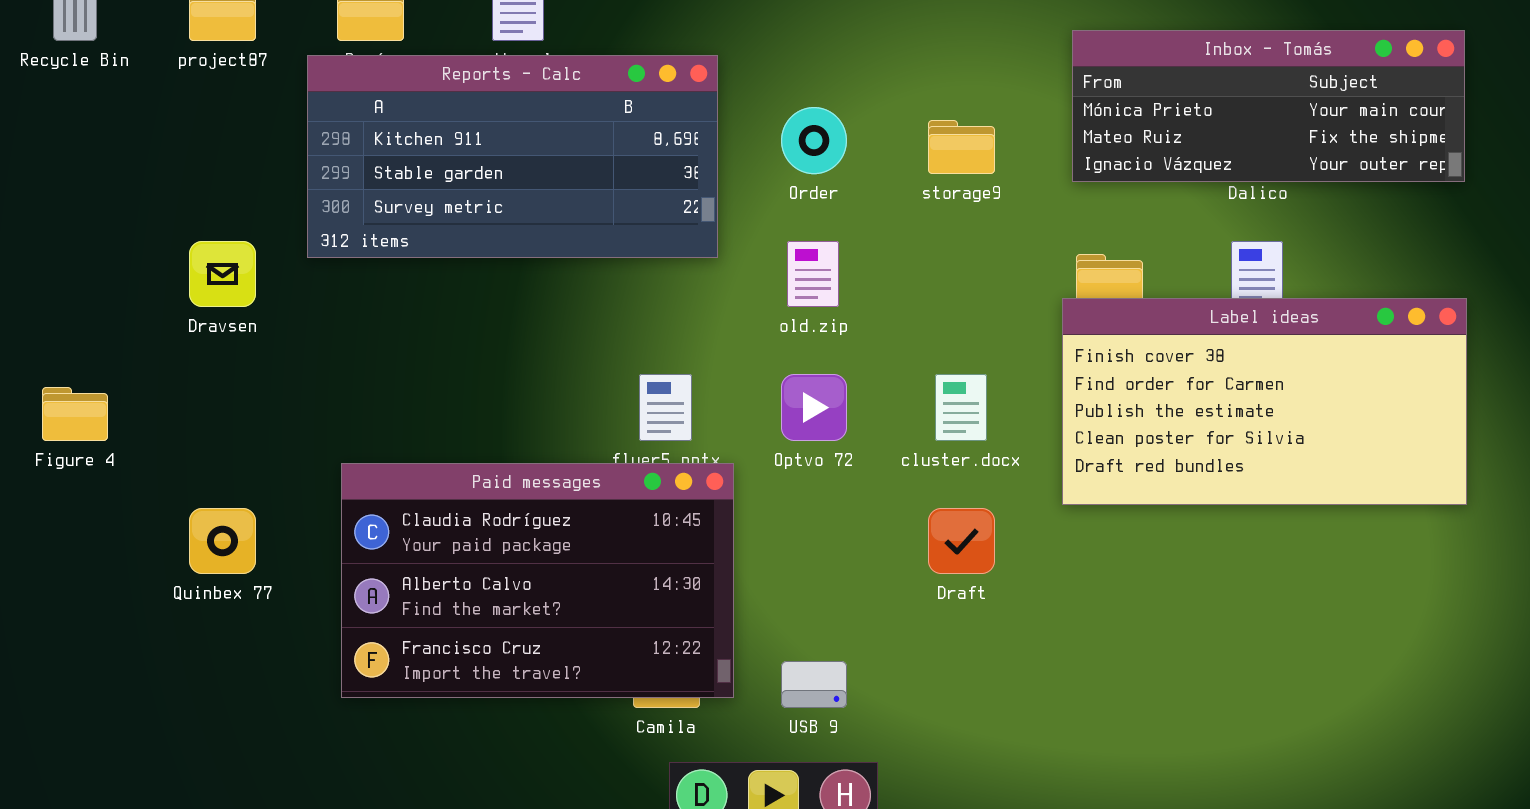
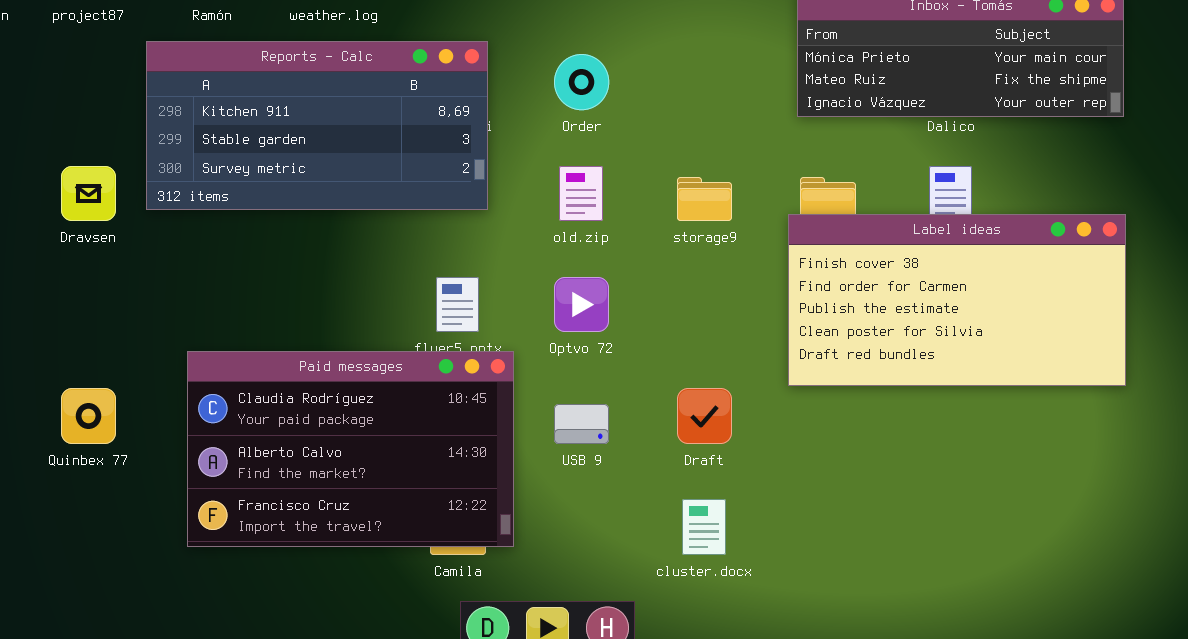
Reports - Calc: [307,55,718,258] -> [146,41,488,210], moved
storage9: [928,120,995,174] -> [677,177,732,221], moved
cluster.docx: [935,374,987,441] -> [682,499,726,555], moved
USB 9: [781,661,847,708] -> [554,404,609,444], moved

